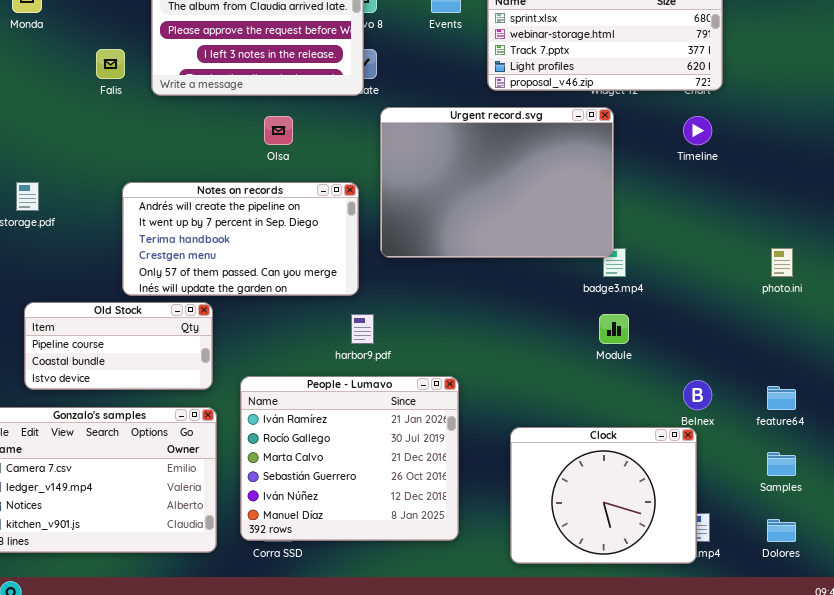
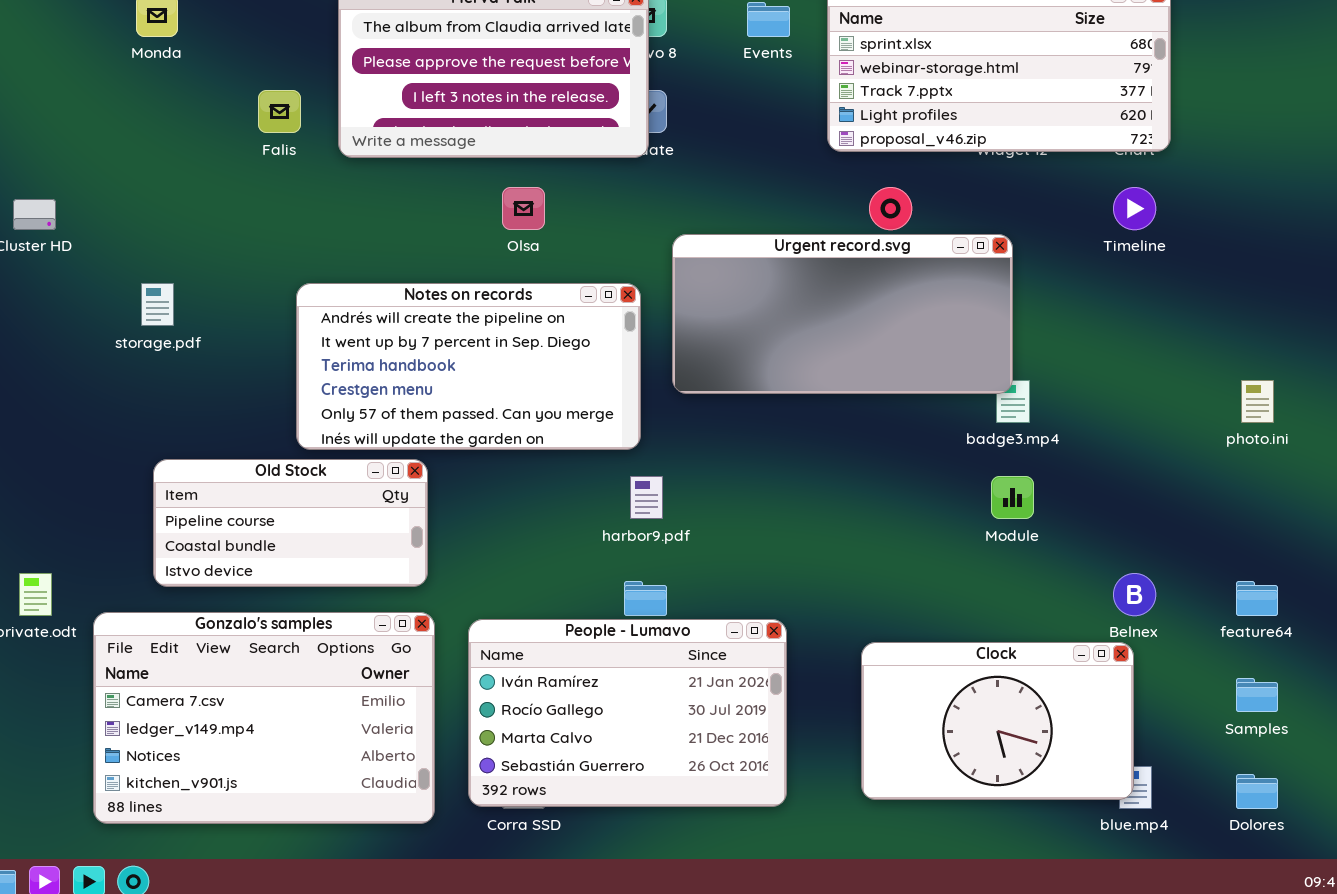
Urgent record.svg: [380,107,614,258] -> [672,234,1013,394], resized
People - Lumavo: [240,376,459,541] -> [468,619,787,807], resized
Clock: [510,427,697,564] -> [861,642,1134,800], resized

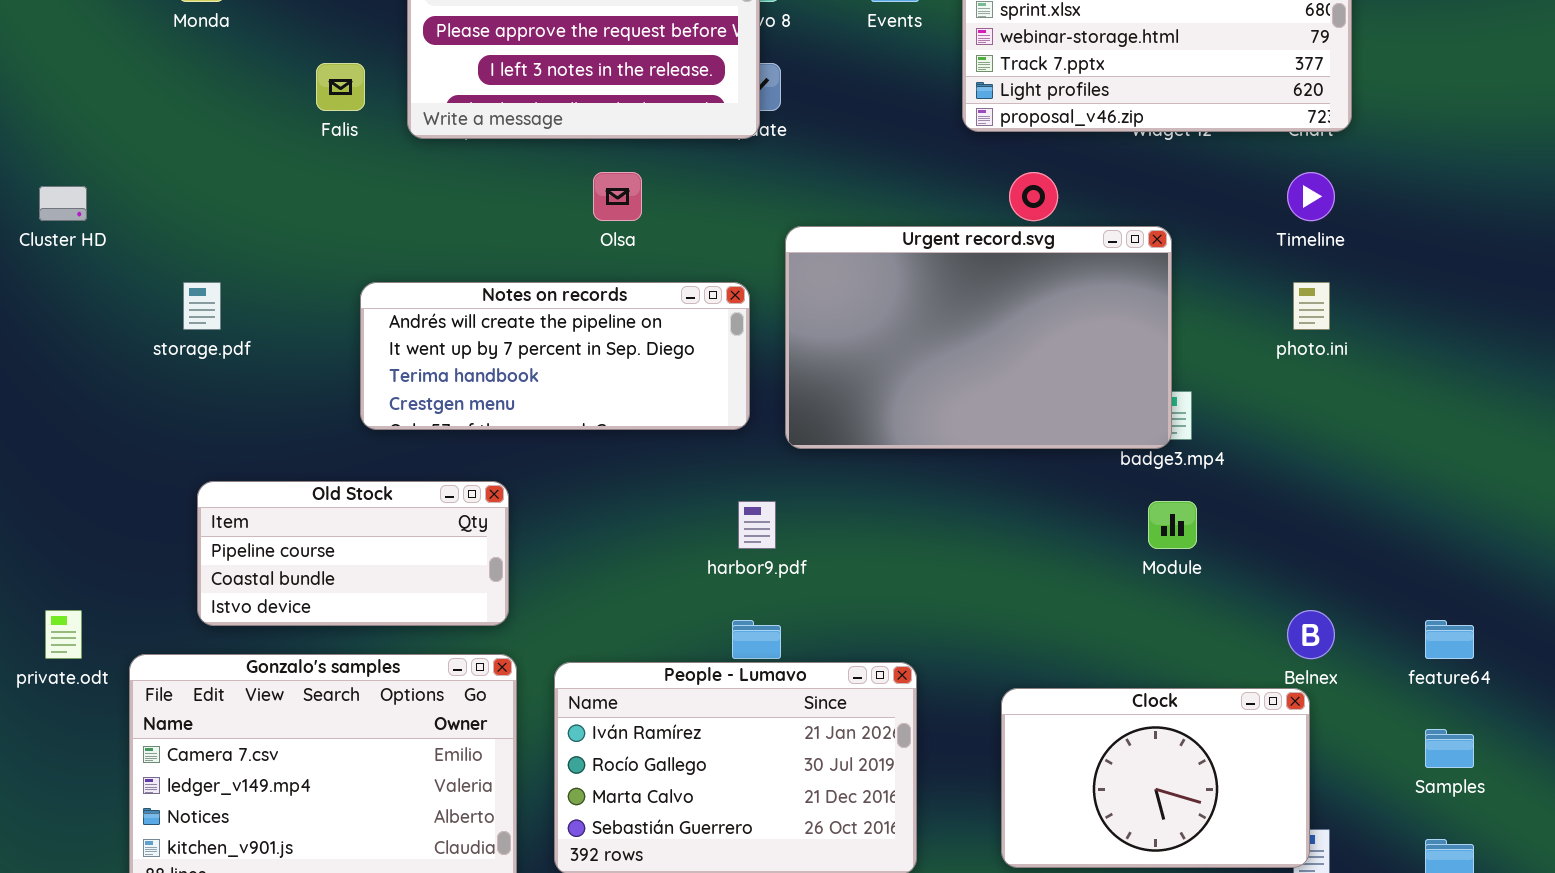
Urgent record.svg: [672,234,1013,394] -> [785,226,1172,449], resized
Notes on records: [296,283,641,450] -> [360,282,750,430], resized
photo.ini: [1241,380,1274,423] -> [1293,282,1330,330], moved

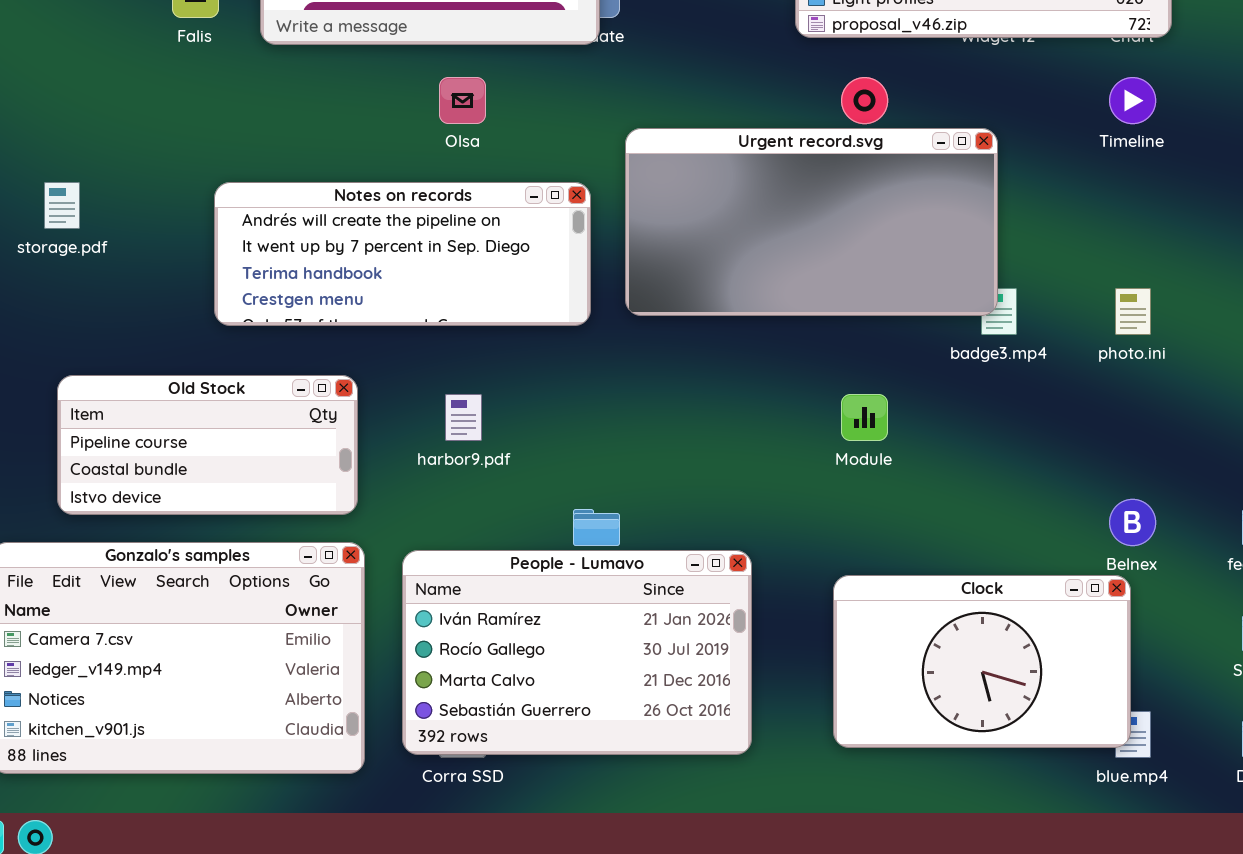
Urgent record.svg: [785,226,1172,449] -> [625,128,998,316], resized
photo.ini: [1293,282,1330,330] -> [1115,288,1151,335], moved
harbor9.pdf: [738,501,776,549] -> [445,394,482,441], moved
Module: [1148,501,1197,549] -> [841,394,888,441], moved

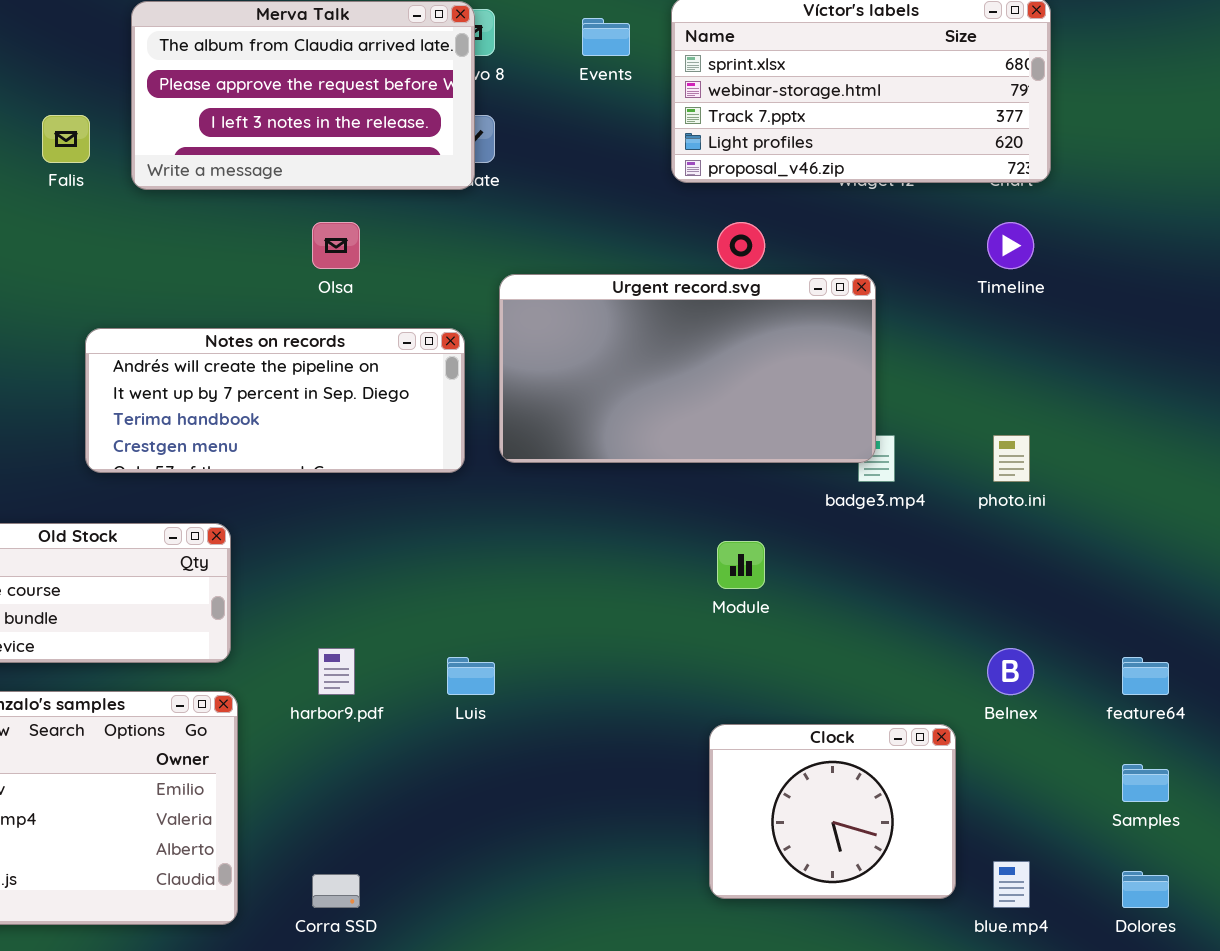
harbor9.pdf: [445,394,482,441] -> [318,648,355,695], moved
People - Lumavo: [402,550,752,755] -> none, closed
Clock: [833,575,1131,748] -> [709,724,956,899], resized

